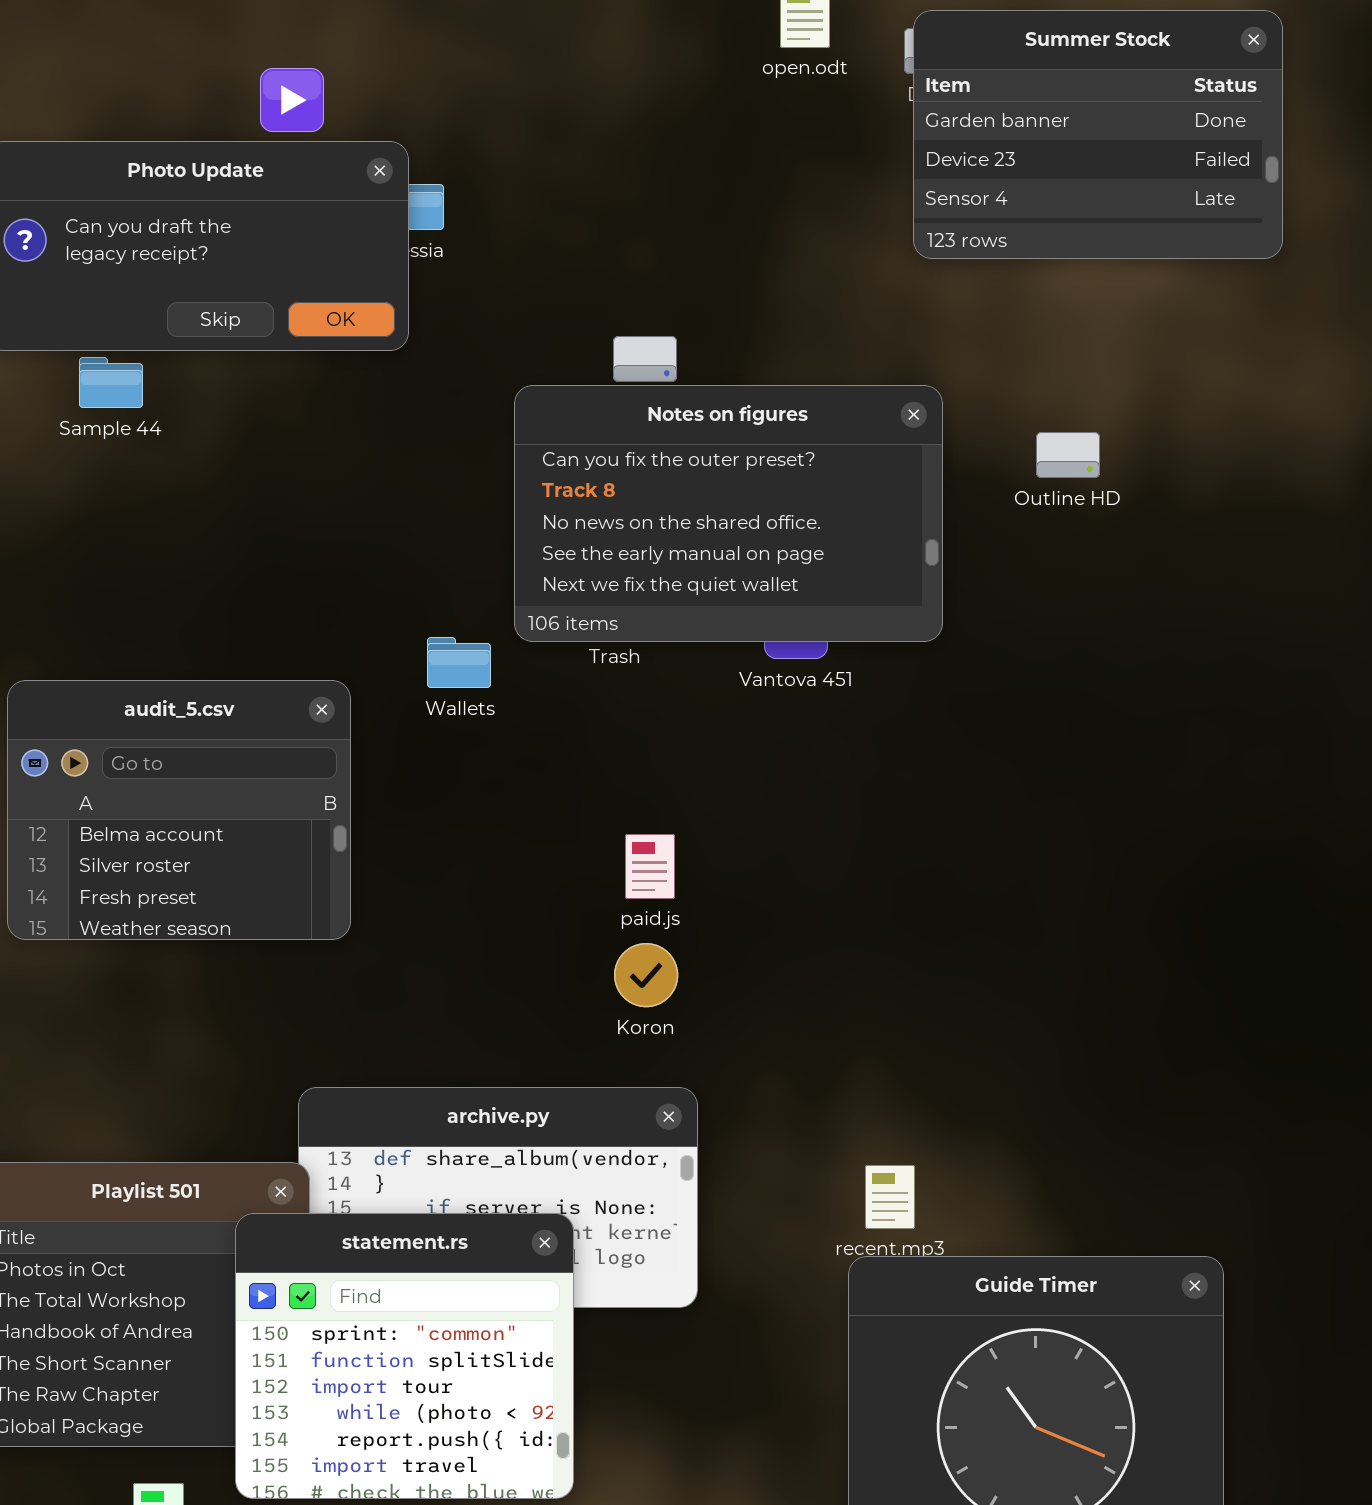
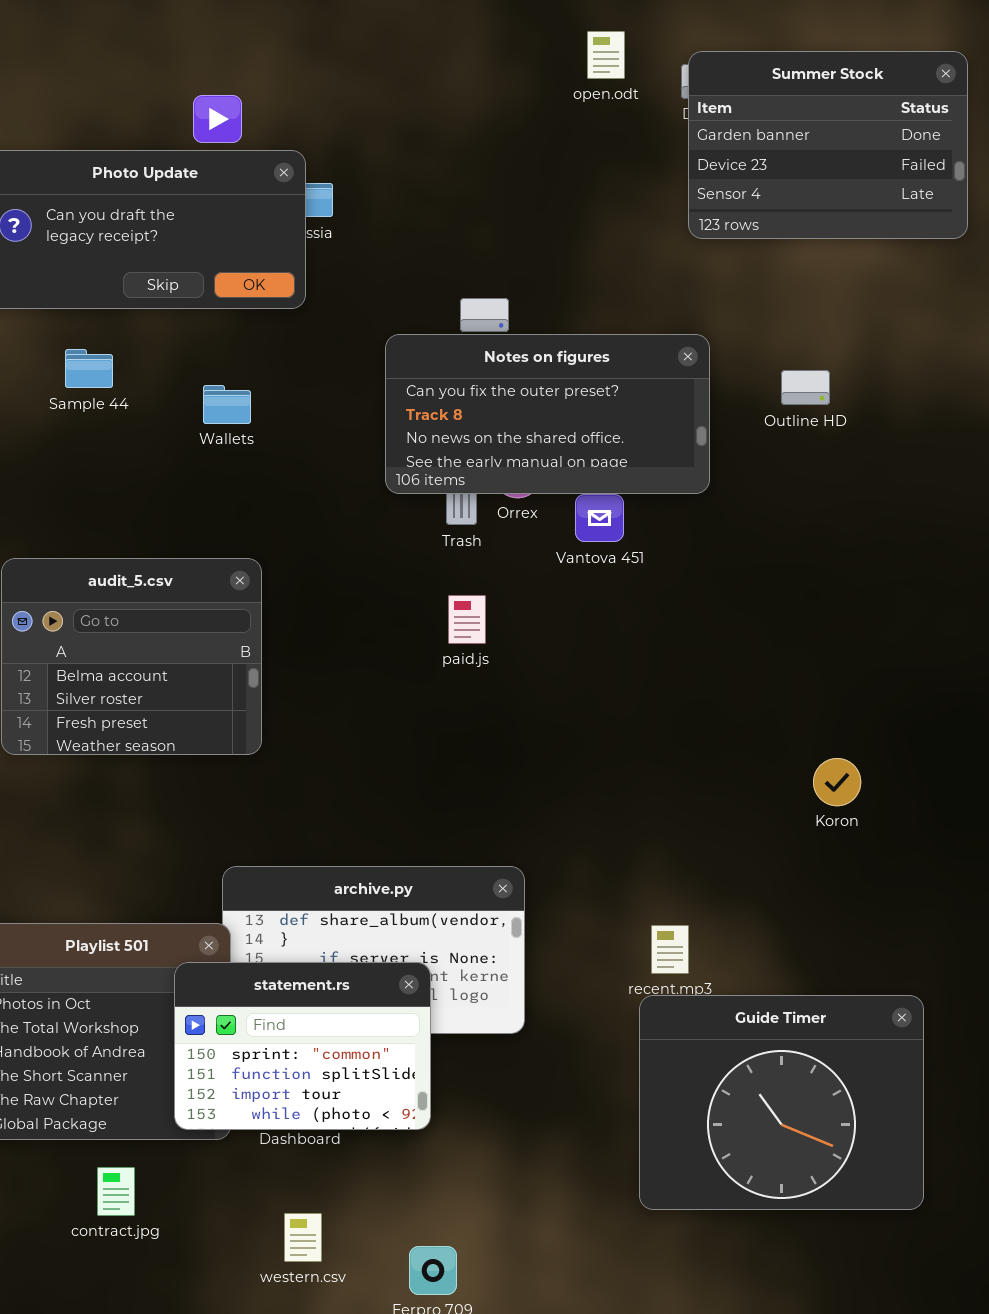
Sample 44: [79,357,143,408] -> [65,349,113,388], moved
Notes on figures: [514,385,943,642] -> [385,334,710,494], resized
Wallets: [427,637,491,688] -> [203,385,251,424], moved
paid.js: [625,834,675,899] -> [448,595,486,644], moved
Koron: [614,943,678,1007] -> [813,758,861,806], moved
statement.rs: [235,1213,574,1499] -> [174,962,431,1130], resized

